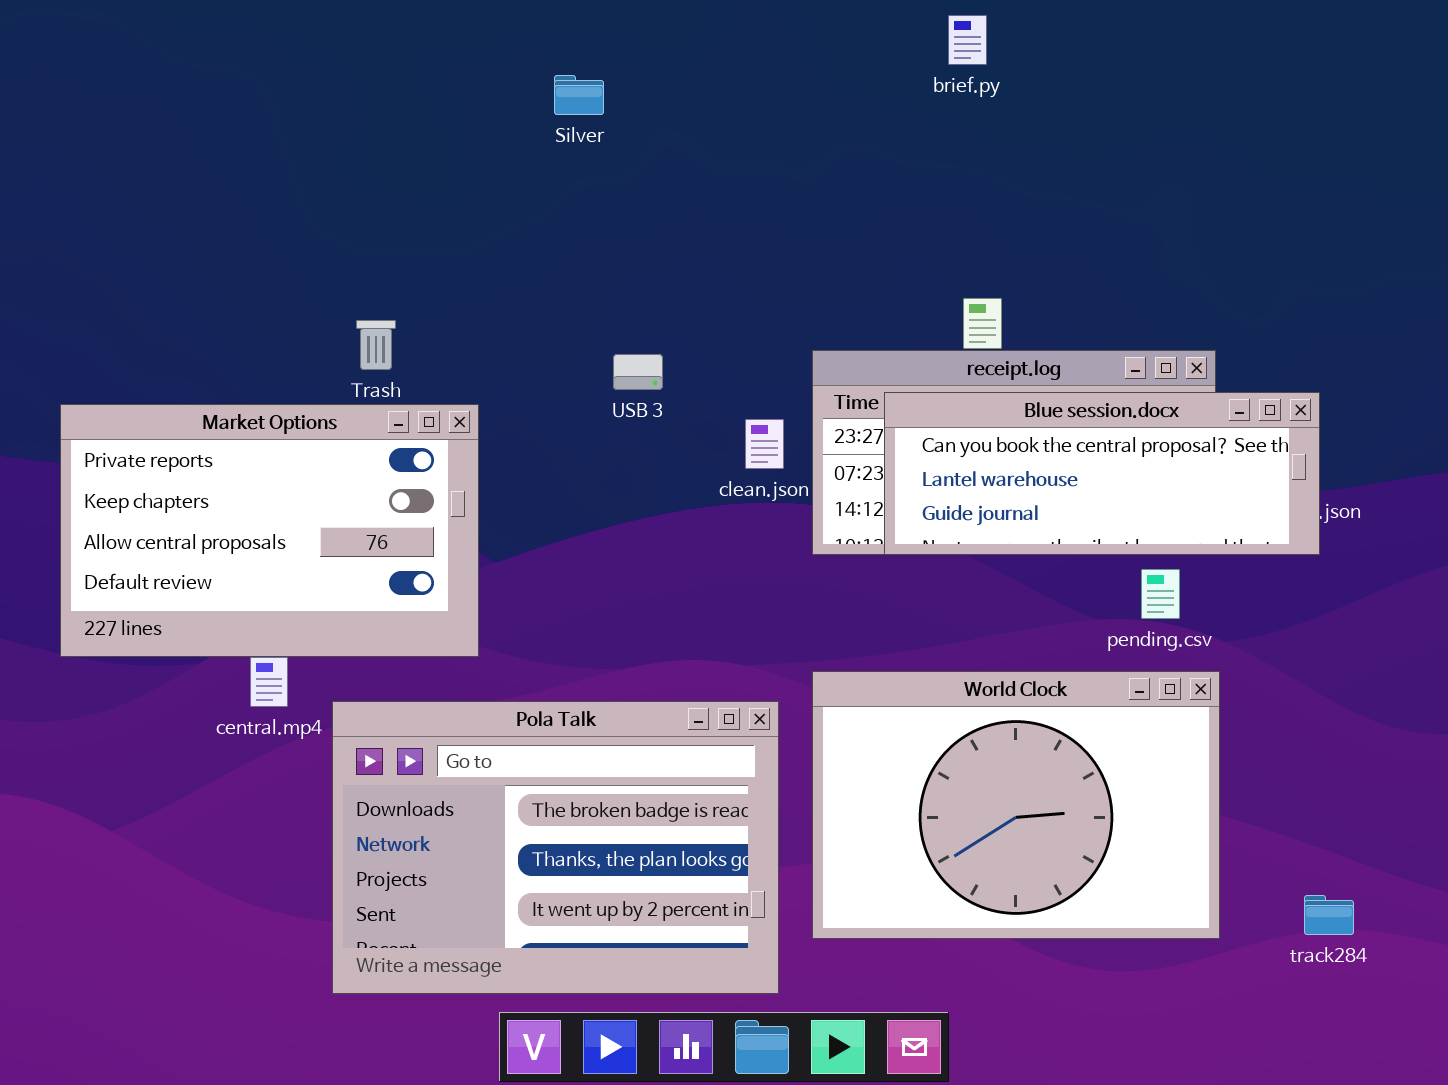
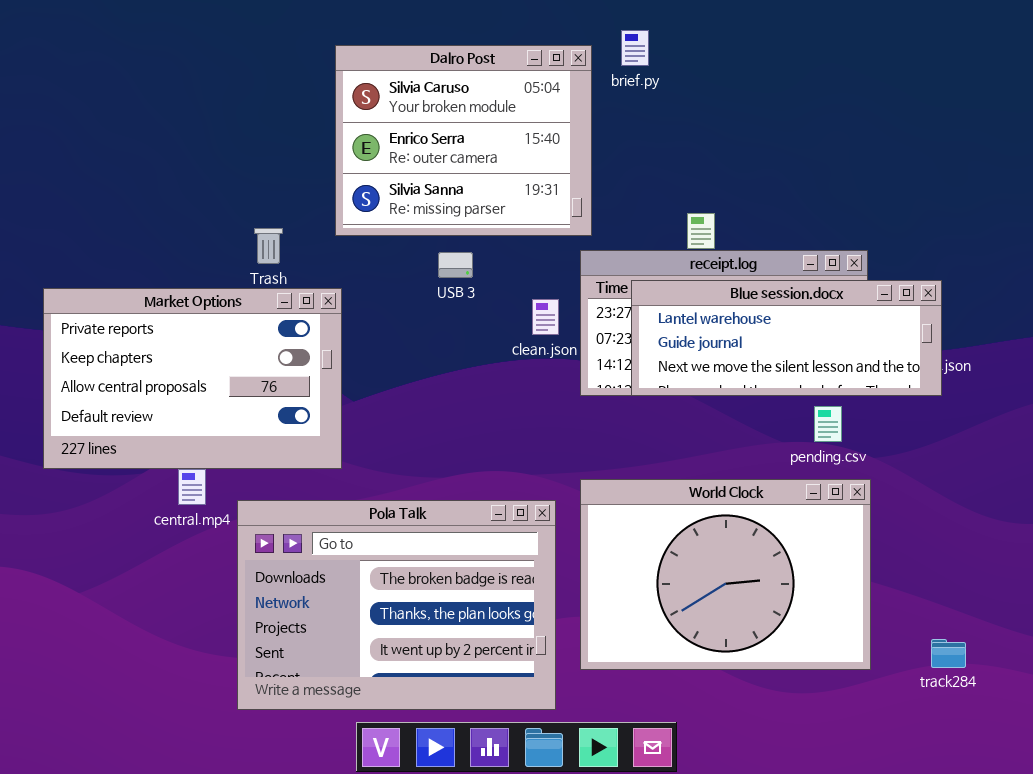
brief.py: [948,15,987,65] -> [621,30,649,66], moved
Dalro Post: none -> [335,45,592,236], opened
Blue session.docx: [884,392,1320,555] -> [631,280,942,396], scrolled down 1 row

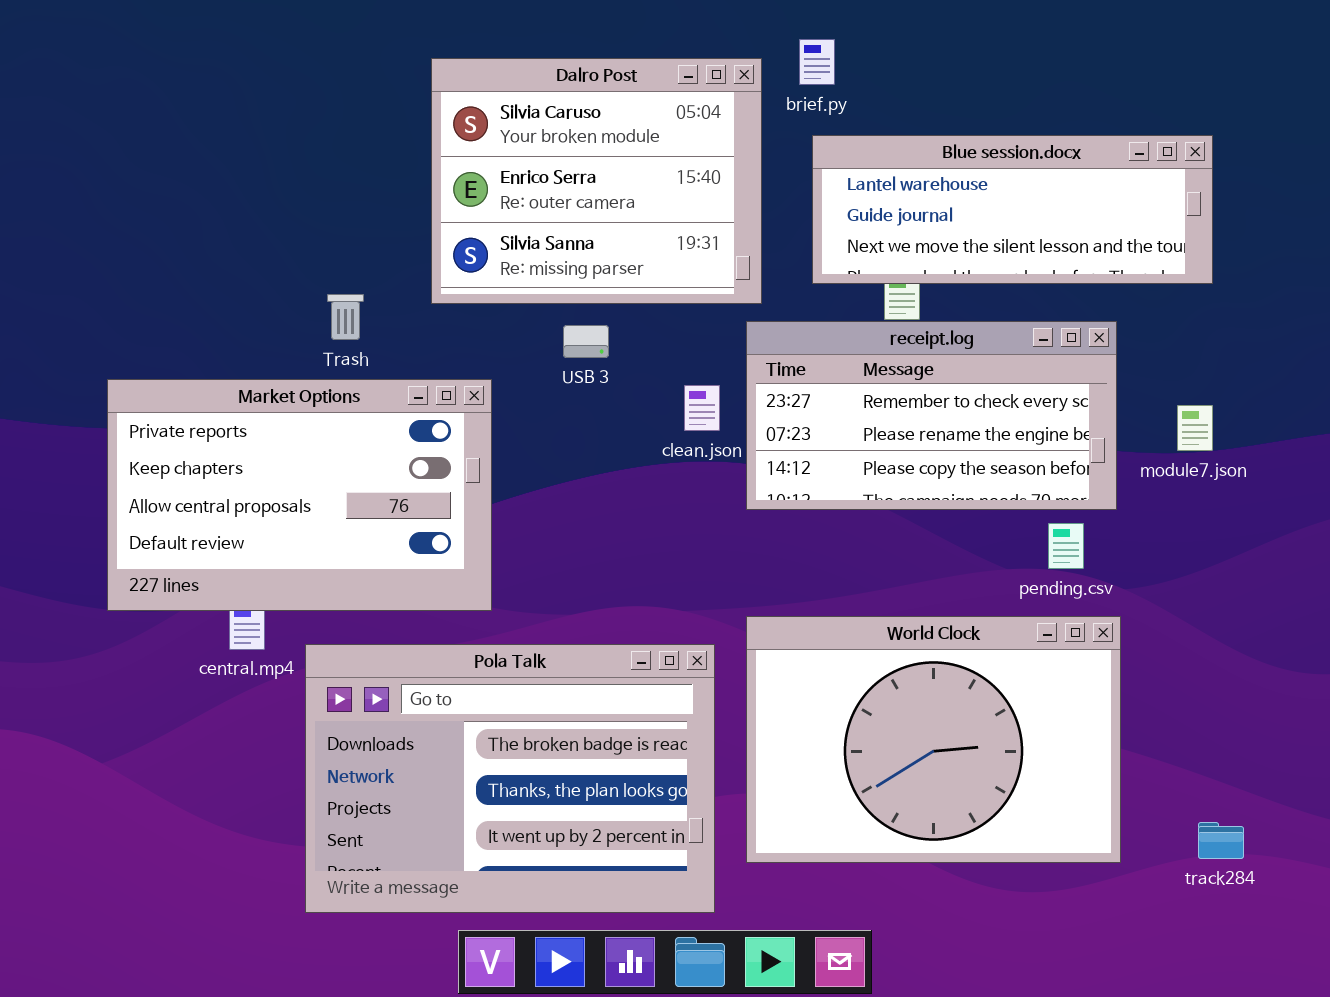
Blue session.docx: [631,280,942,396] -> [812,135,1213,284], moved
Market Options: [43,288,342,469] -> [107,379,492,611], moved

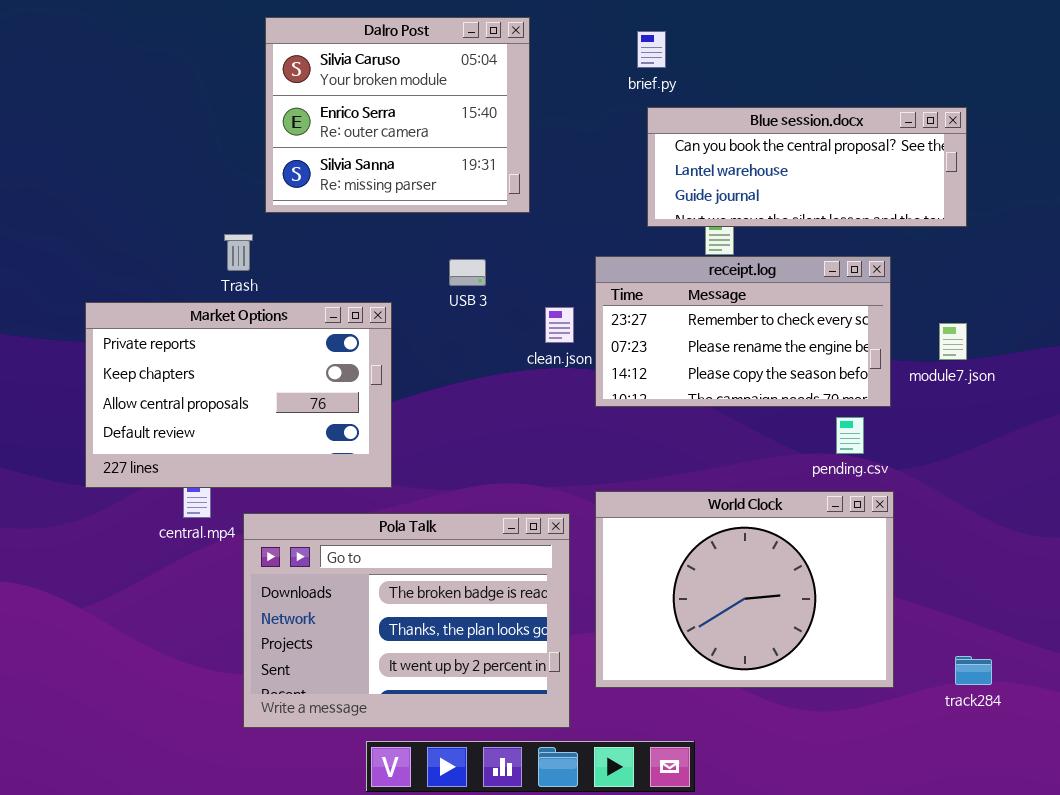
Dalro Post: [431,58,762,304] -> [265,17,530,213], moved
Blue session.docx: [812,135,1213,284] -> [647,107,967,227], scrolled up 1 row
Trash: [327,294,364,340] -> [224,234,253,271], moved

